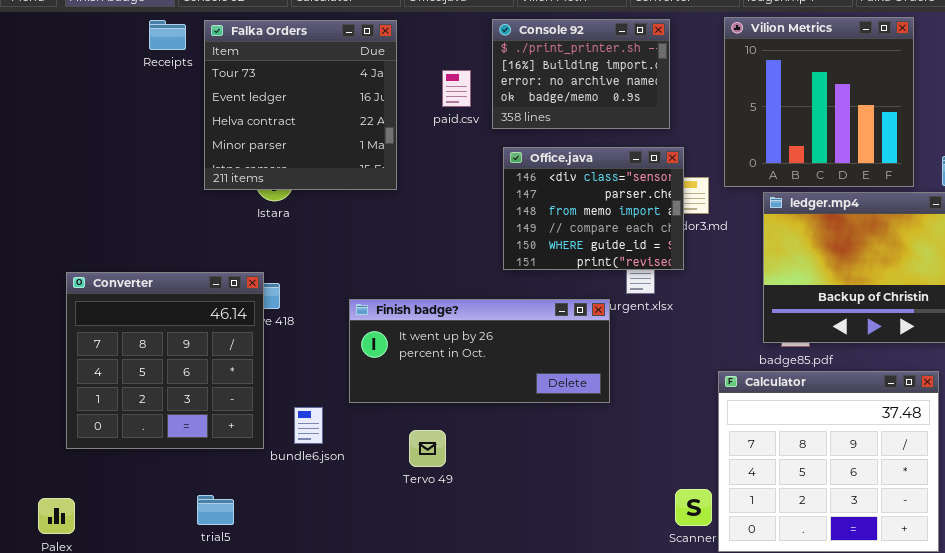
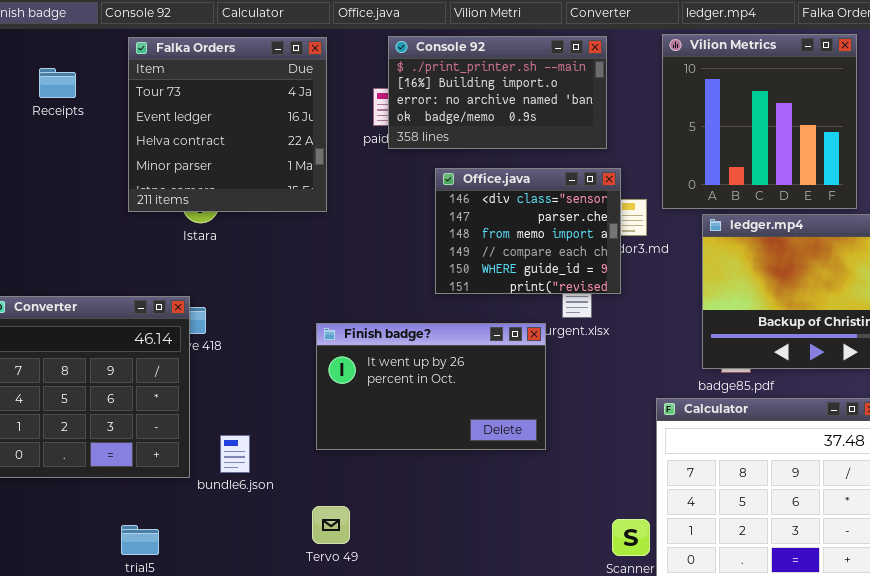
Console 92: [492,19,670,129] -> [388,36,607,149], resized
Receipts: [149,20,186,50] -> [39,68,76,98], moved
Finish badge?: [349,299,610,403] -> [316,323,546,450], resized
Tervo 49: [409,430,446,467] -> [312,506,350,544], moved

